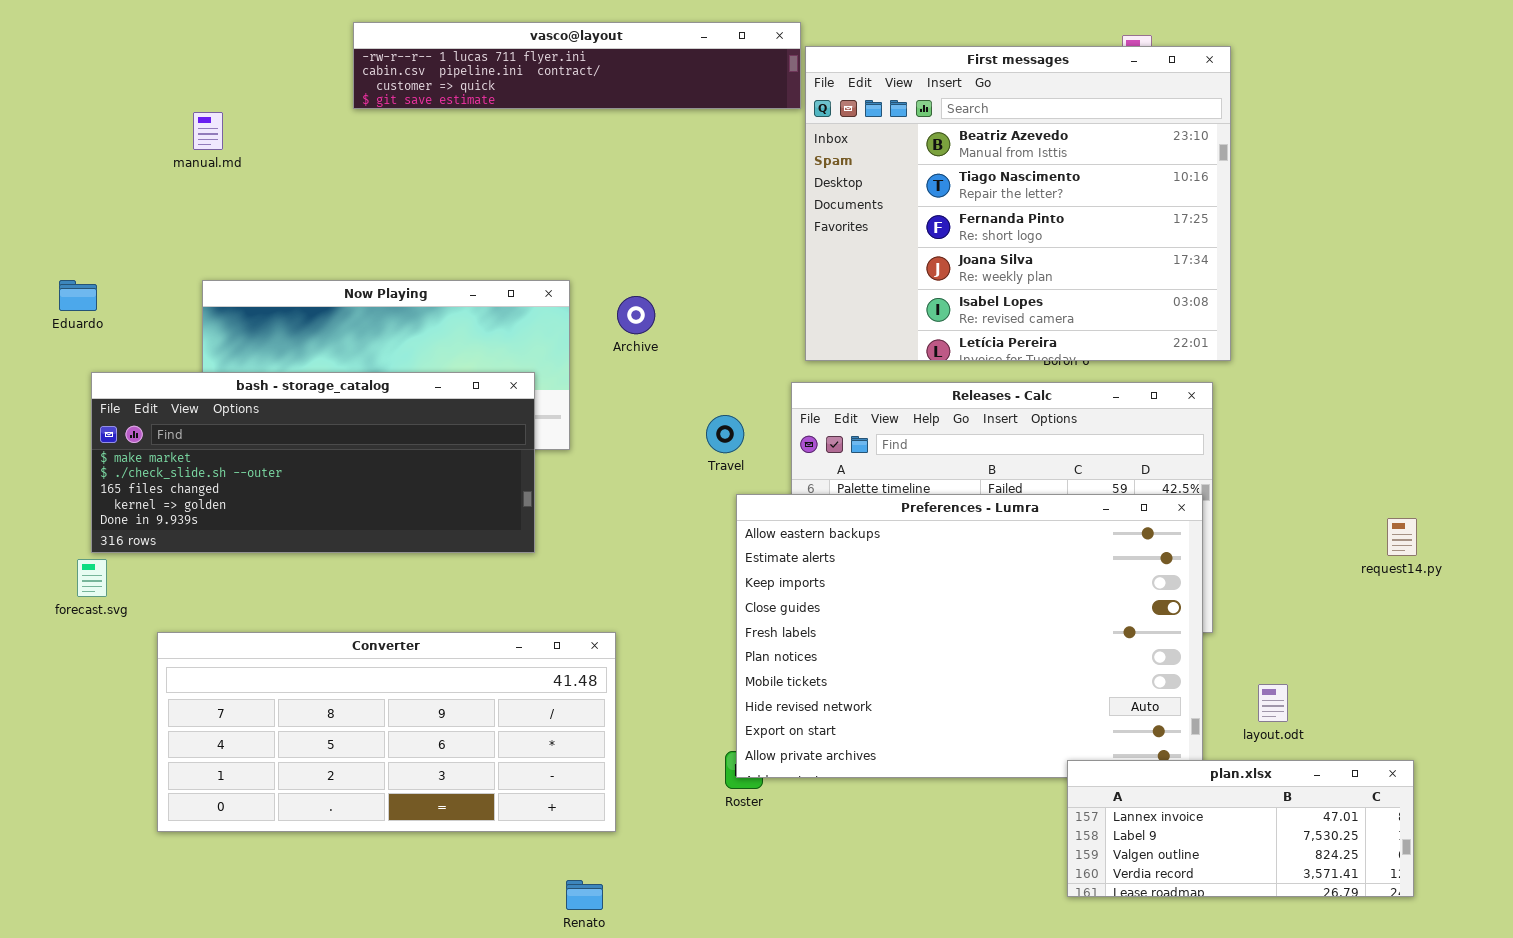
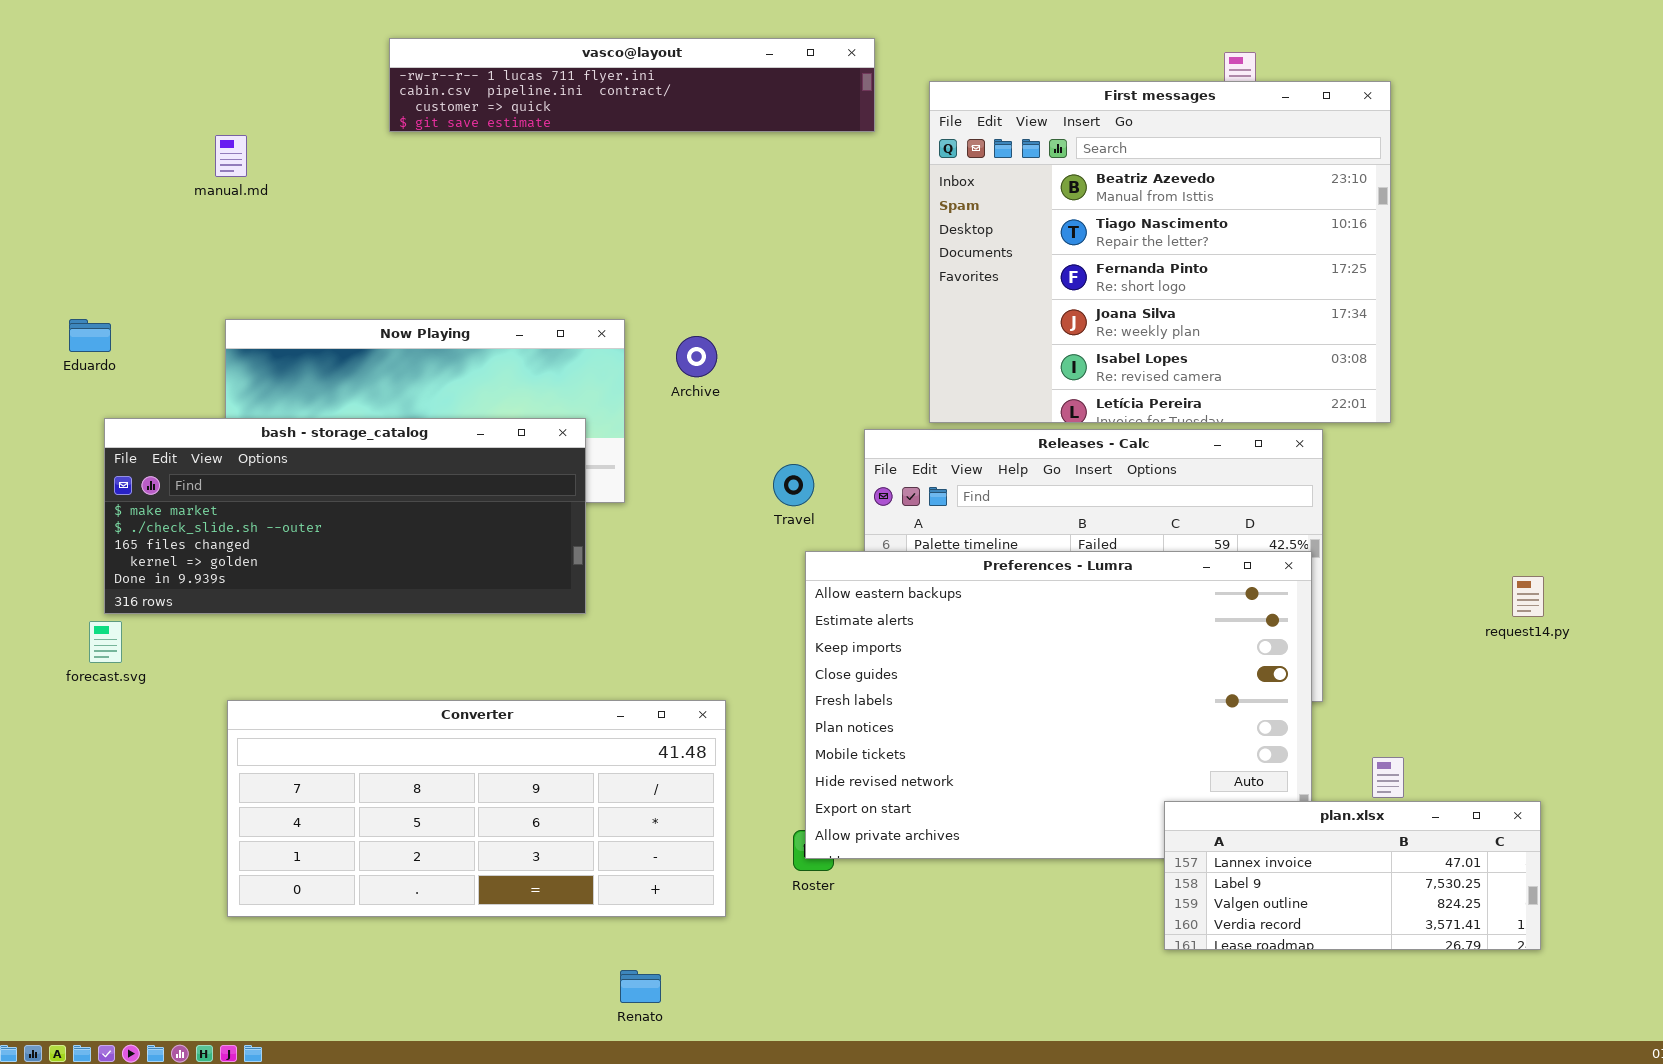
First messages: [805,46,1231,361] -> [929,81,1391,423], moved
Converter: [157,632,616,832] -> [227,700,726,917], moved
plan.xlsx: [1067,760,1414,897] -> [1164,801,1541,950], moved

